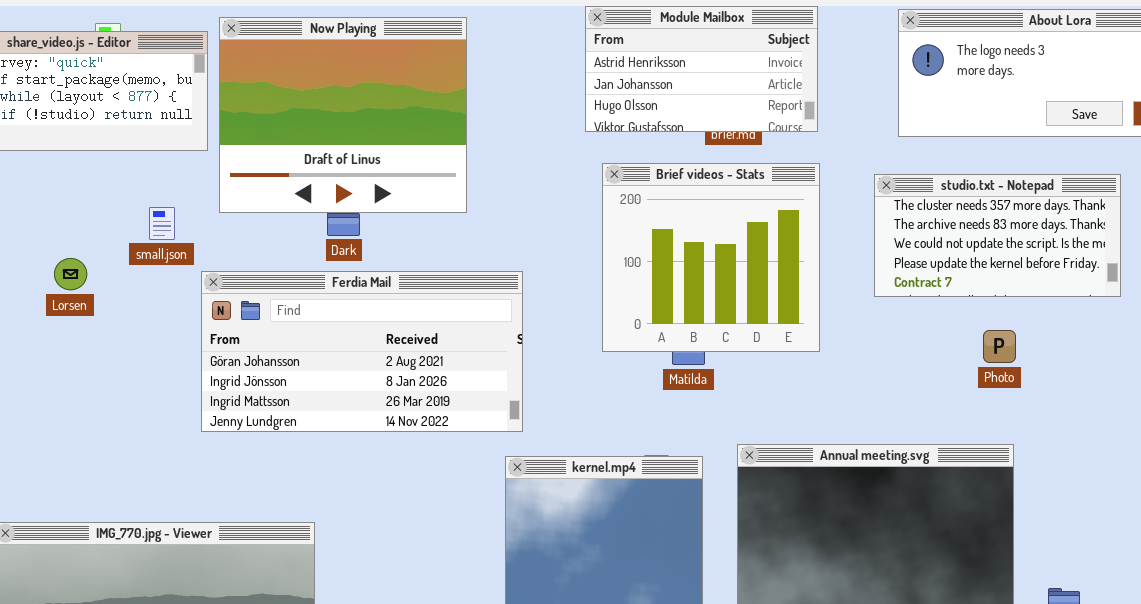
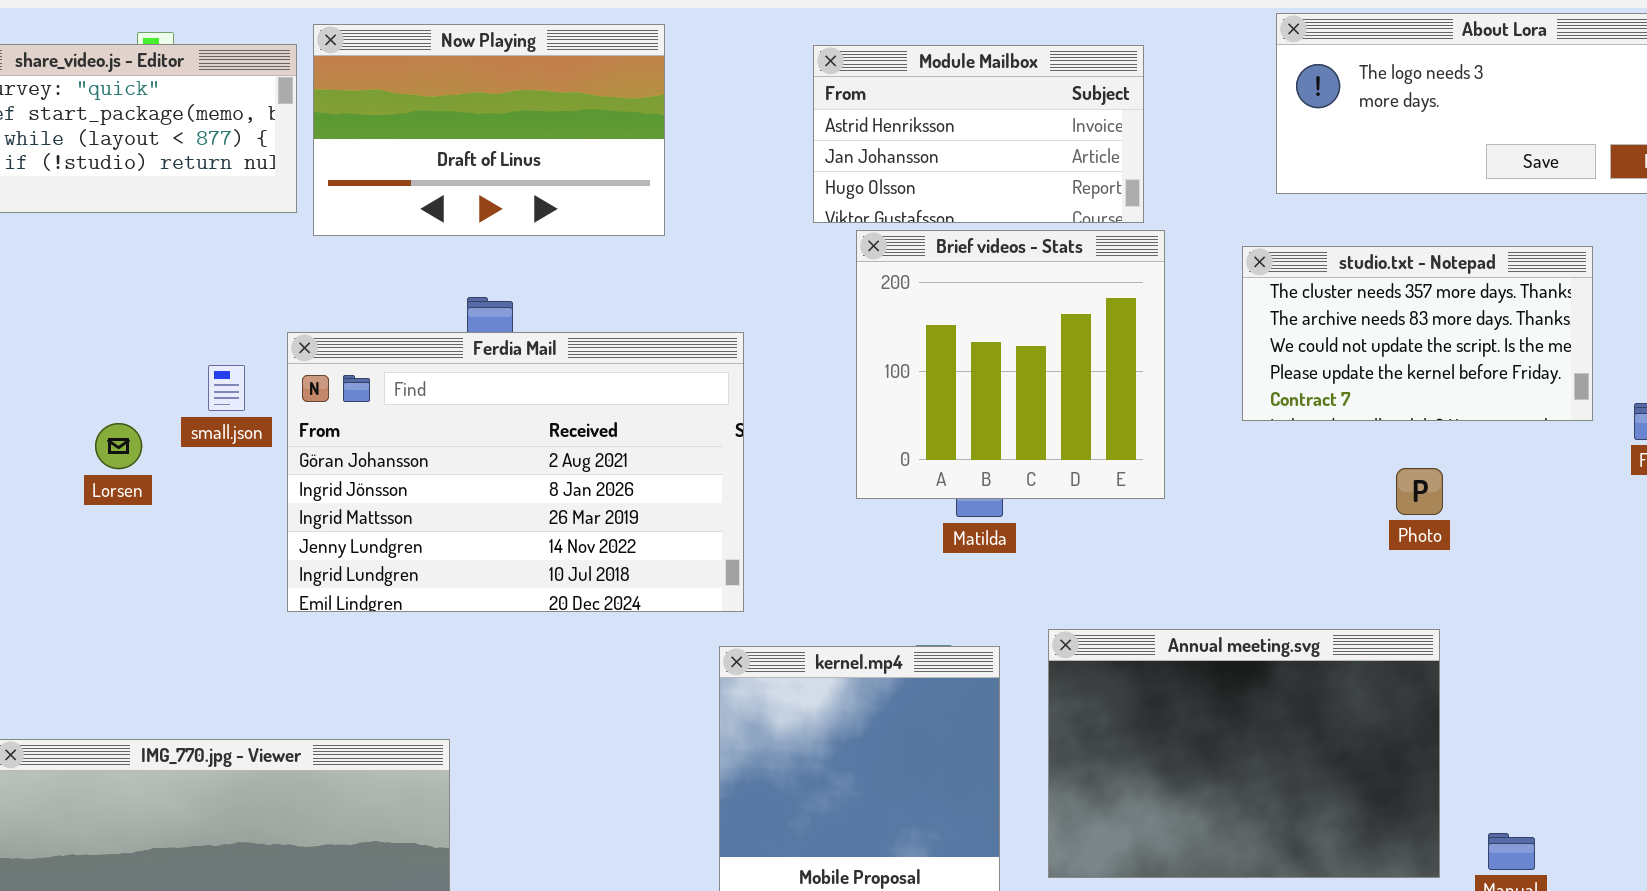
Module Mailbox: [585,6,818,132] -> [813,45,1144,223], moved
Now Playing: [219,17,467,213] -> [313,24,665,236], resized
small.json: [149,207,175,240] -> [208,365,245,411], moved
Lorsen: [54,258,87,290] -> [95,423,142,469], moved
Ferdia Mail: [201,271,523,432] -> [287,332,744,612], resized

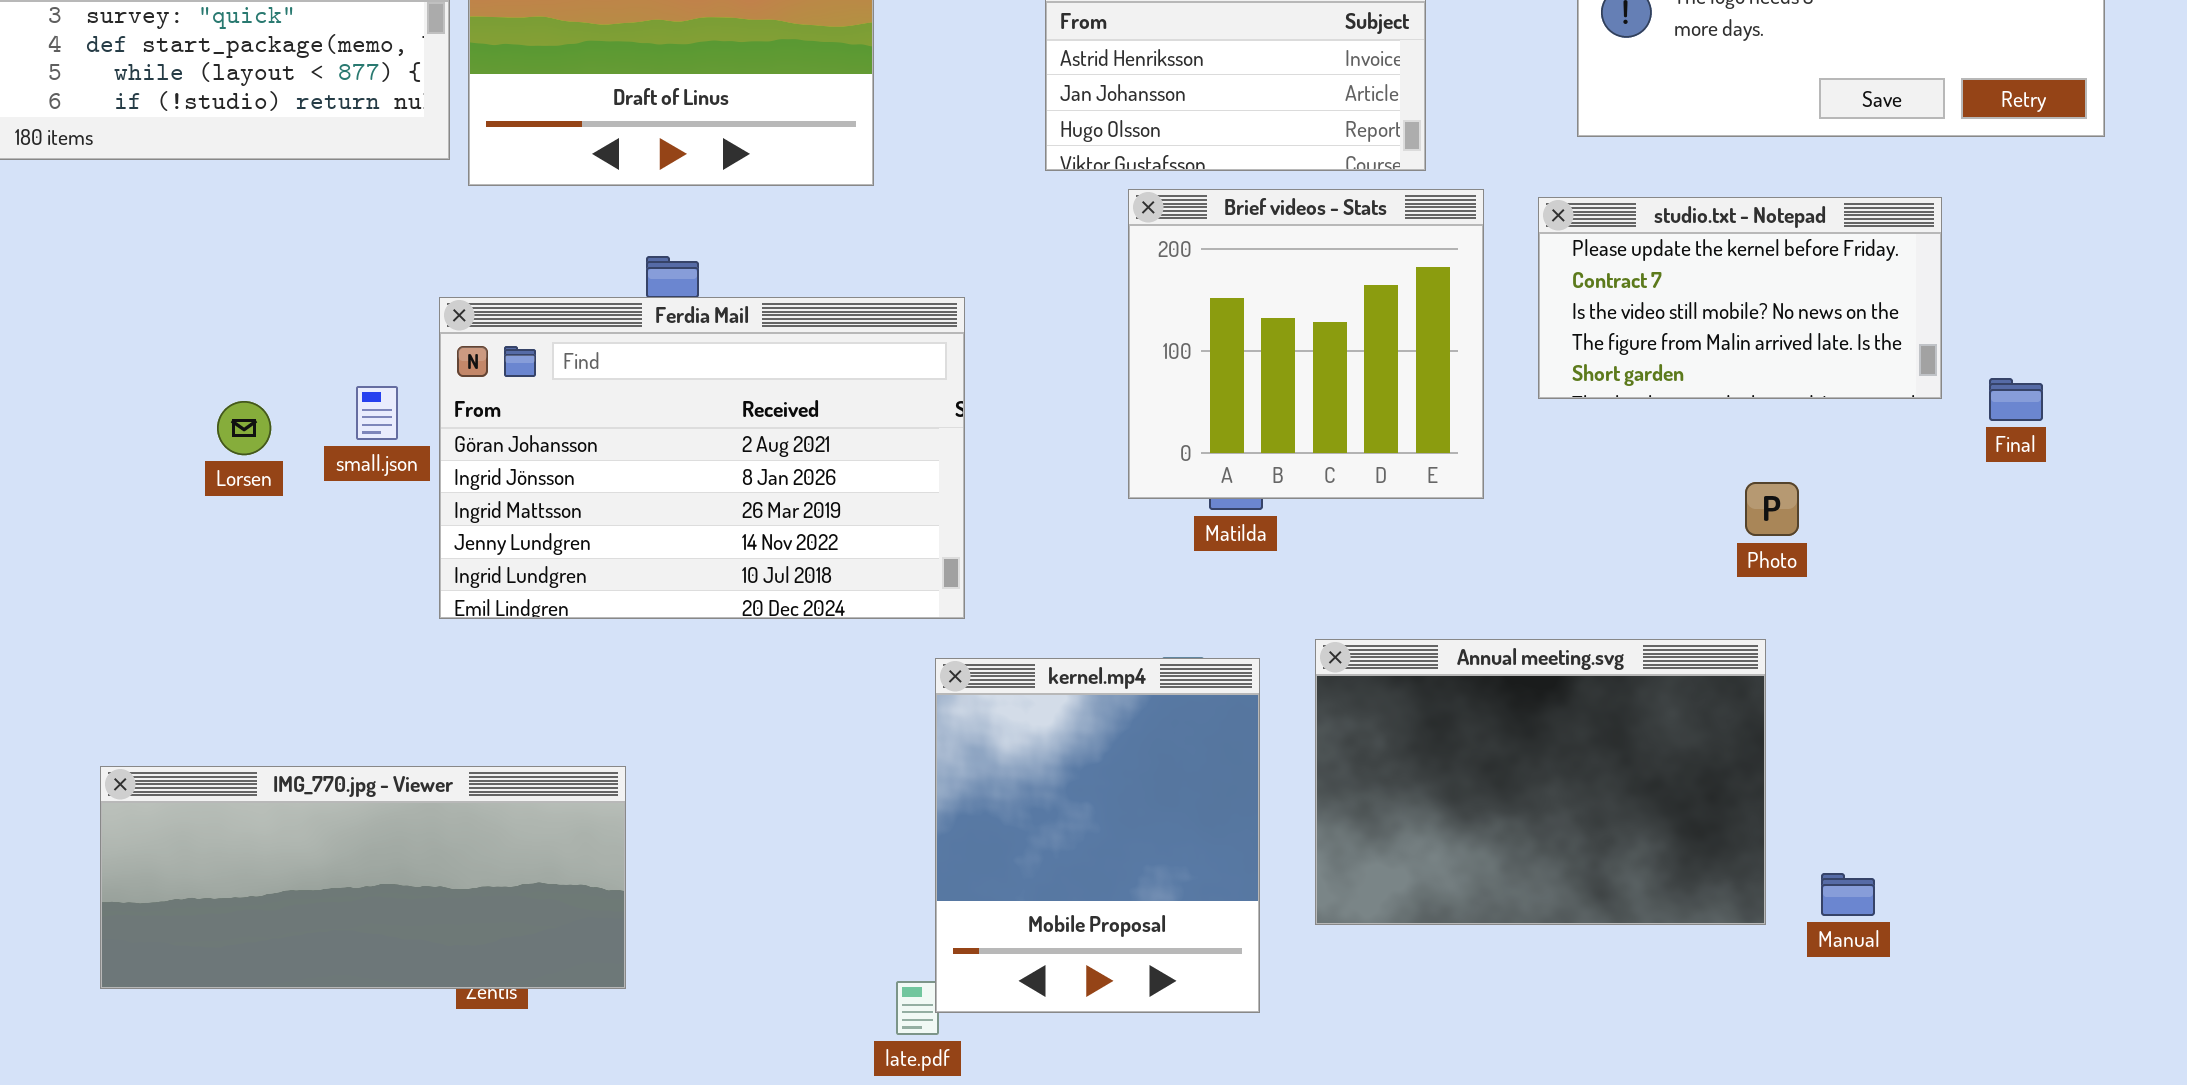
Brief videos - Stats: [856,230,1165,499] -> [1128,189,1484,499], moved
studio.txt - Notepad: [1242,246,1593,421] -> [1538,197,1942,399], scrolled down 3 rows
small.json: [208,365,245,411] -> [356,386,398,440], moved
Photo: [1396,468,1443,515] -> [1745,482,1799,536], moved

